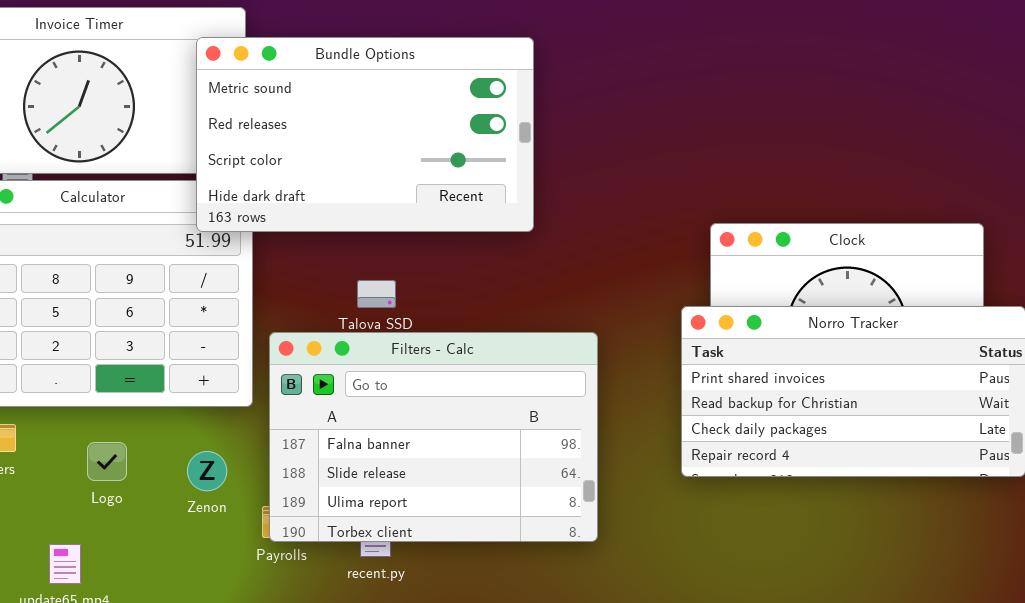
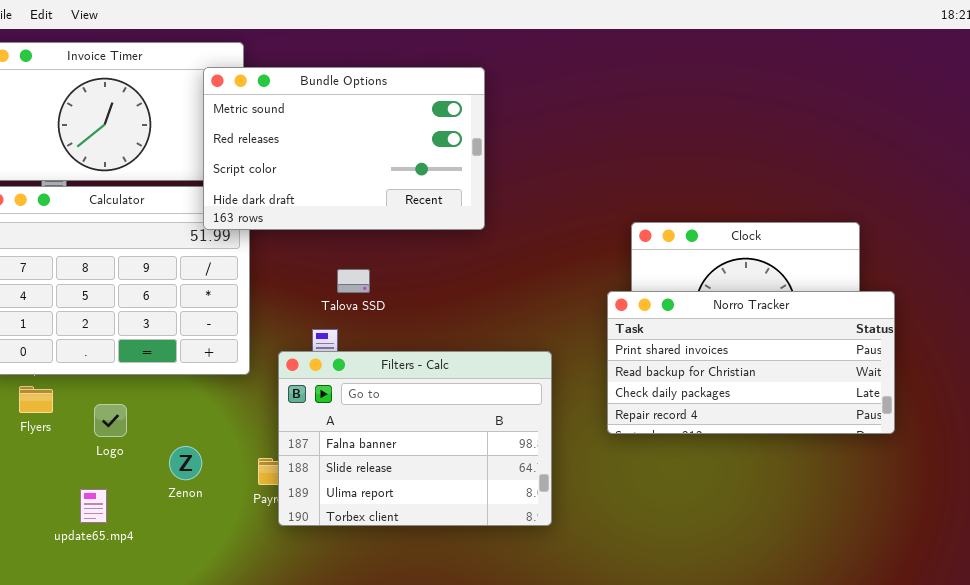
Filters - Calc: [269,332,598,542] -> [278,351,552,526], moved
Logo: [87,442,127,481] -> [94,404,127,437], moved
Zenon: [187,451,227,491] -> [169,446,202,480], moved

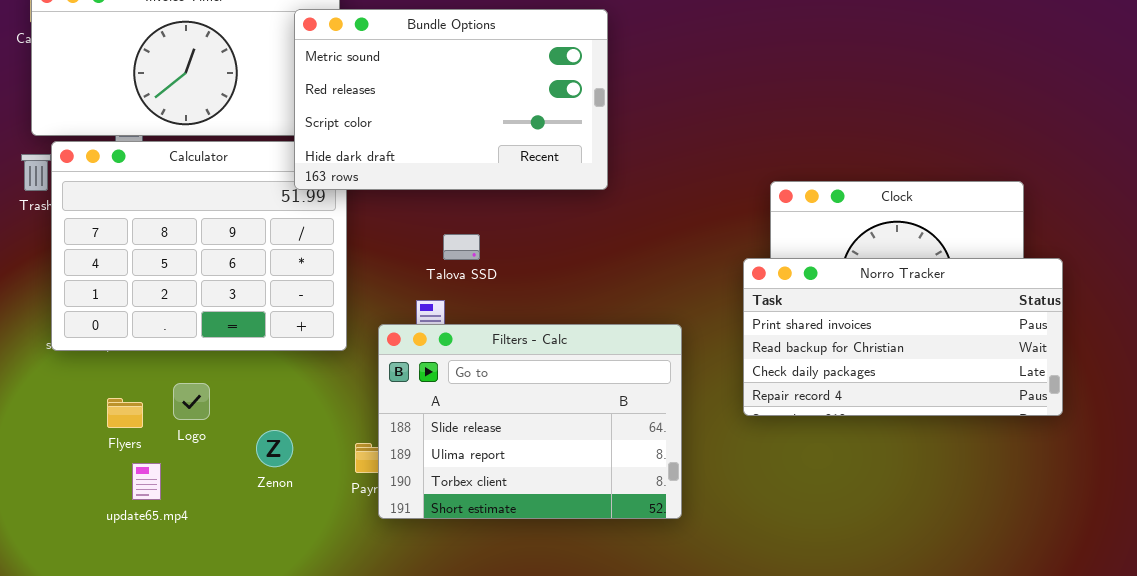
Filters - Calc: [278,351,552,526] -> [378,324,682,519], scrolled down 1 row
Flyers: [19,386,53,413] -> [107,398,143,428], moved
update65.mp4: [80,489,107,523] -> [132,463,161,500], moved

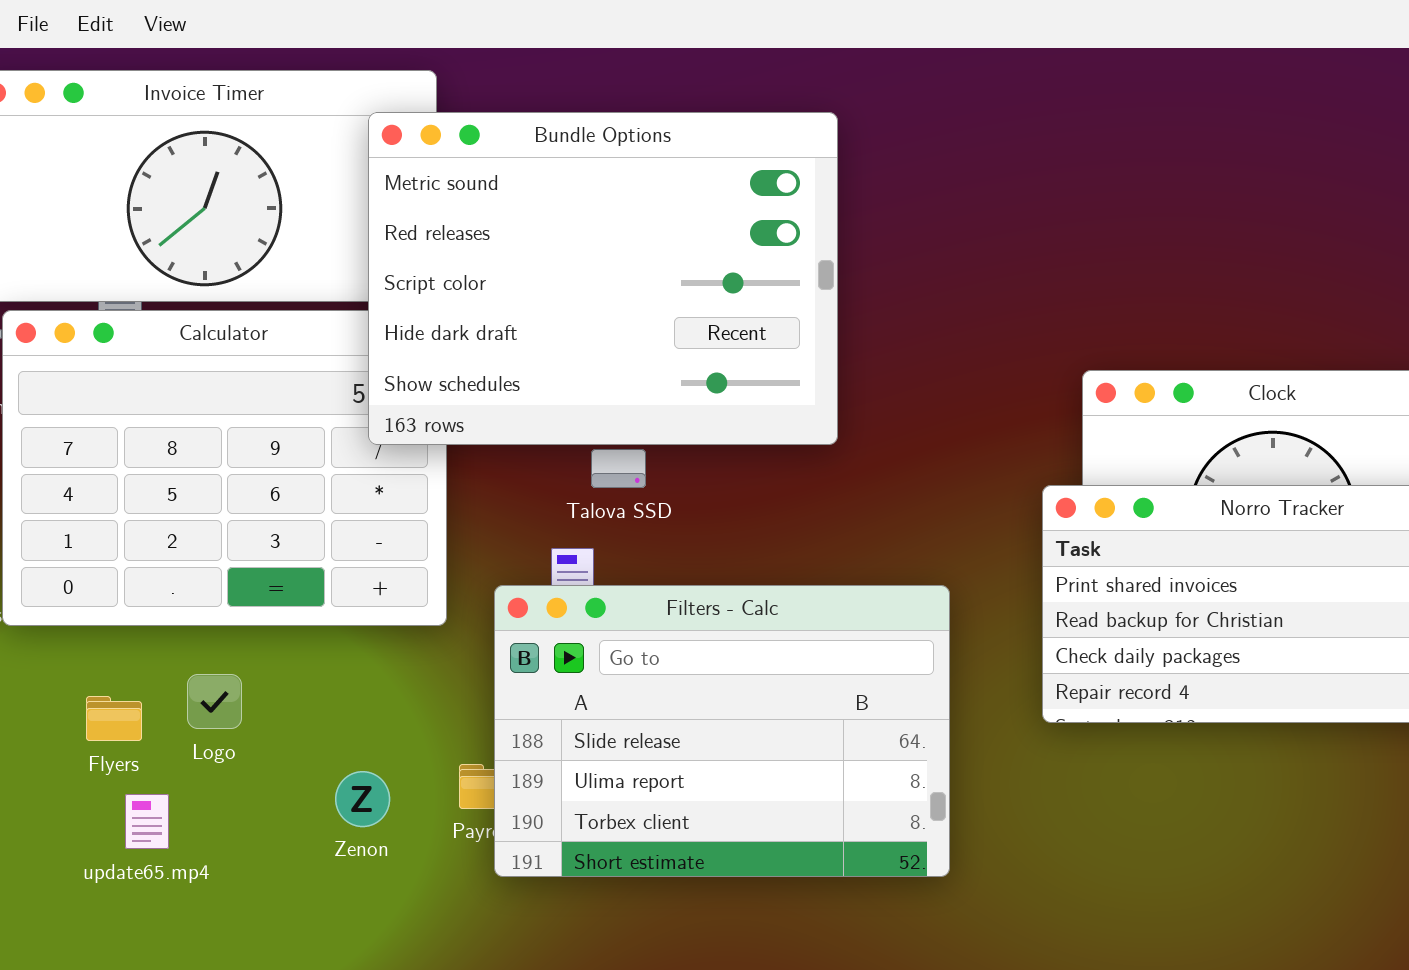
Bundle Options: [294,9,608,190] -> [368,112,838,445], resized
Zenon: [256,430,293,467] -> [335,771,390,827], moved

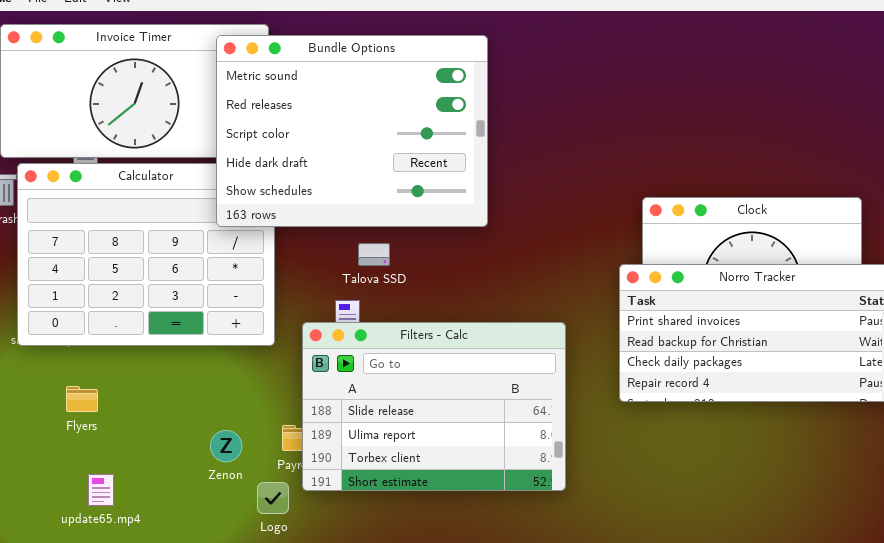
Bundle Options: [368,112,838,445] -> [216,35,488,227], moved
Logo: [187,674,242,729] -> [257,482,289,514], moved
update65.mp4: [125,794,169,849] -> [88,474,114,506], moved

